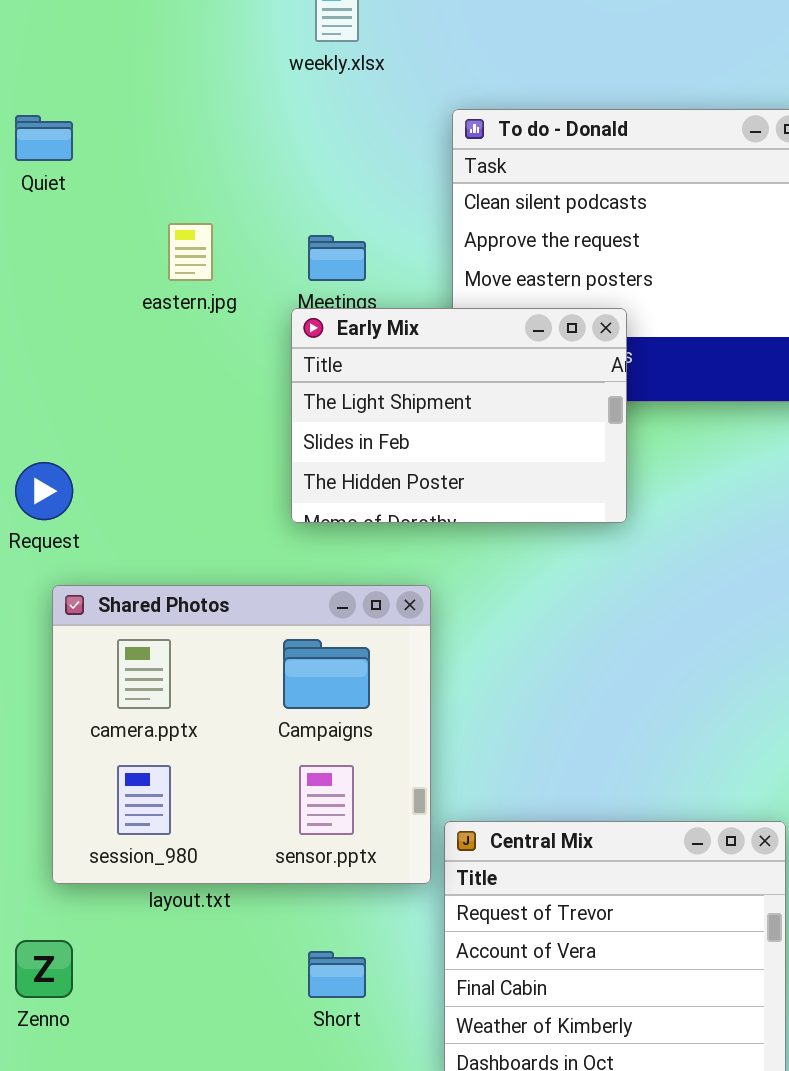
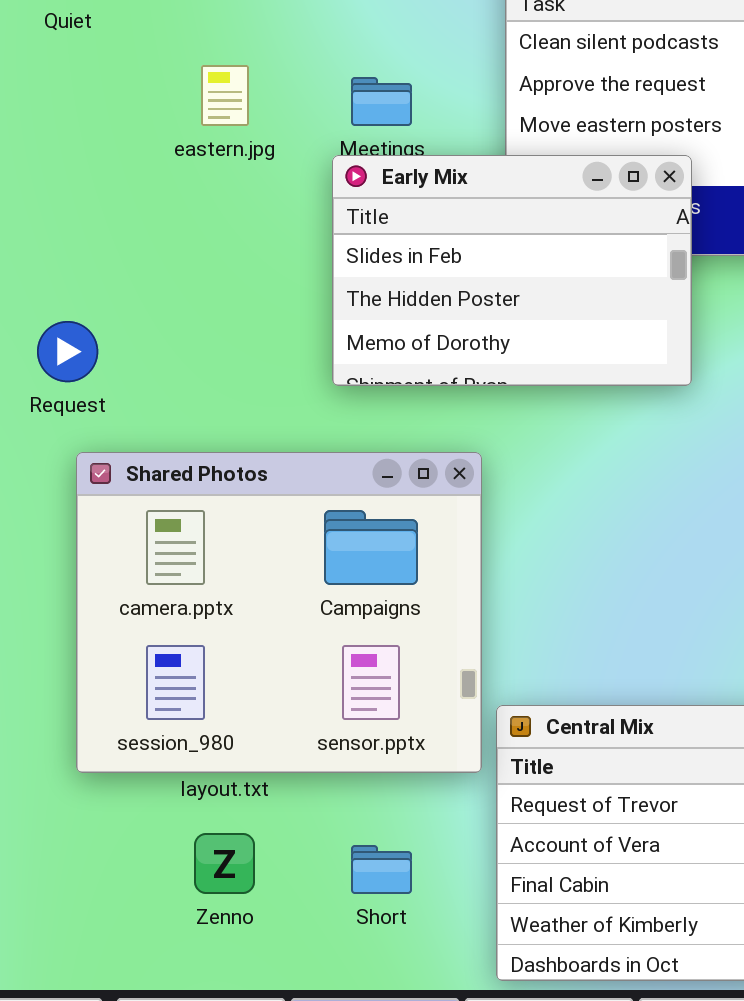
Early Mix: [291,308,627,523] -> [332,155,692,386], scrolled down 1 row
Zenno: [15,940,73,998] -> [194,833,255,894], moved

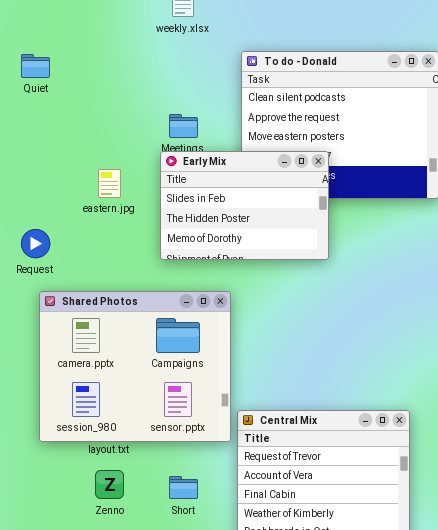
eastern.jpg: [201,65,249,126] -> [98,169,121,198], moved

